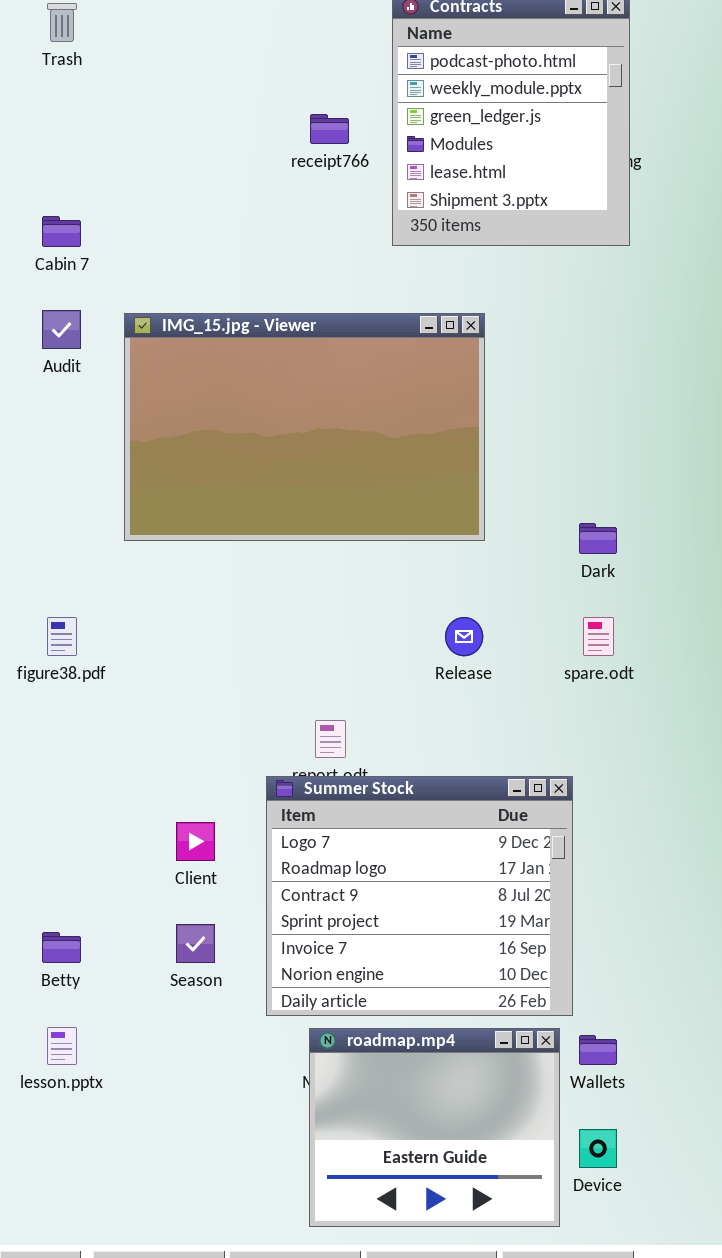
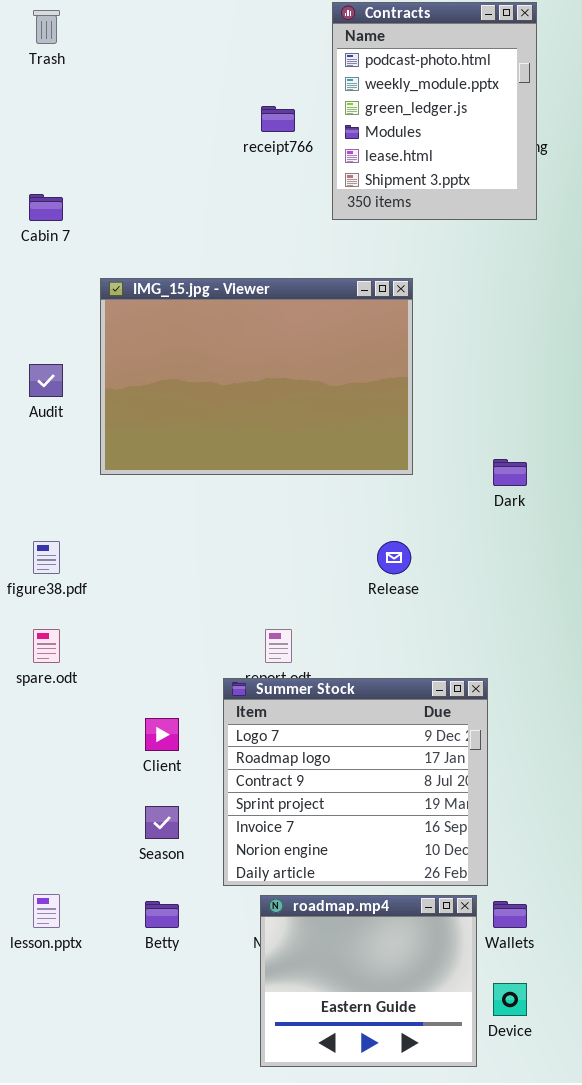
Audit: [42,310,81,349] -> [29,364,63,397], moved
spare.odt: [583,617,614,656] -> [33,629,60,663], moved
Betty: [42,932,81,963] -> [145,901,179,928], moved

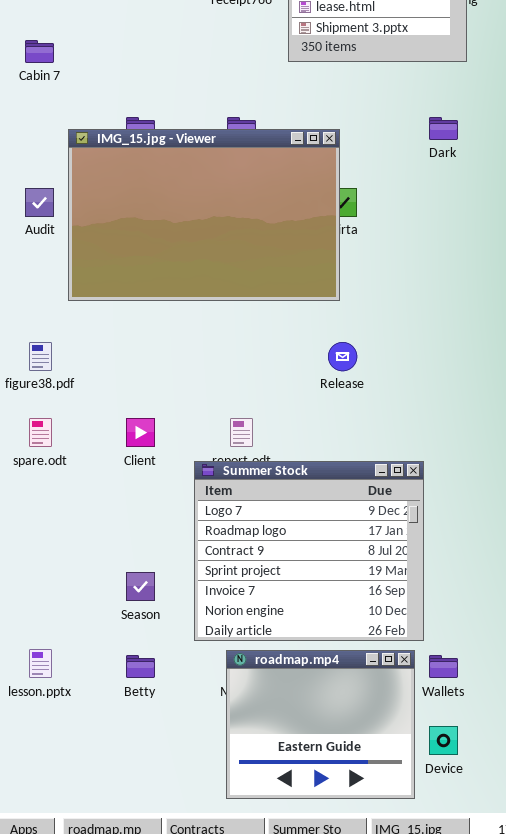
IMG_15.jpg - Viewer: [100,278,413,475] -> [68,129,340,301], moved
Dark: [493,459,527,486] -> [429,117,458,140], moved
Client: [145,718,179,751] -> [126,418,155,447], moved

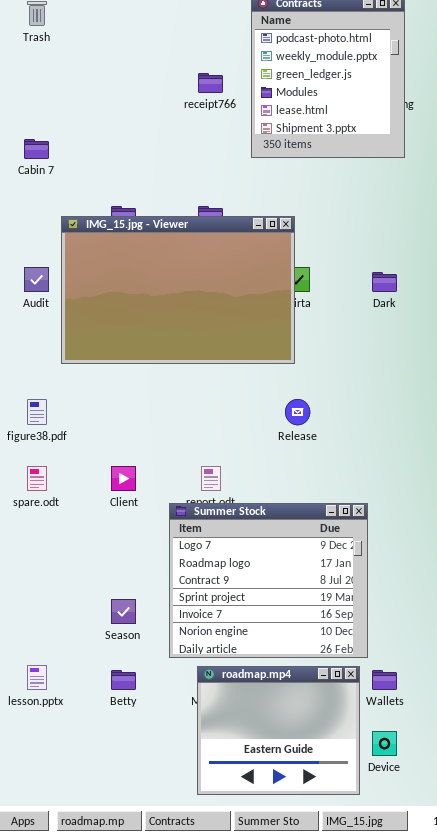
Dark: [429,117,458,140] -> [372,272,397,292], moved

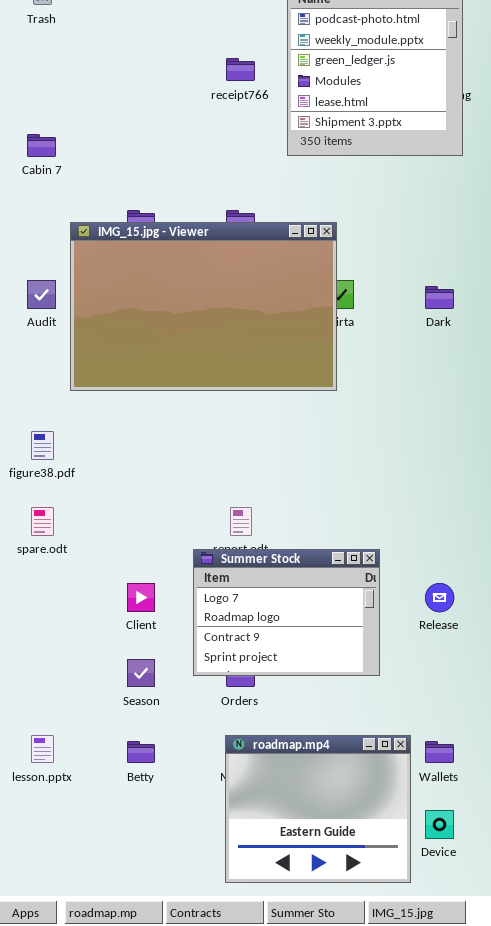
Release: [285,399,310,425] -> [425,583,454,612], moved
Client: [111,466,136,491] -> [127,583,155,612], moved
Summer Stock: [169,503,368,658] -> [193,549,380,676], resized

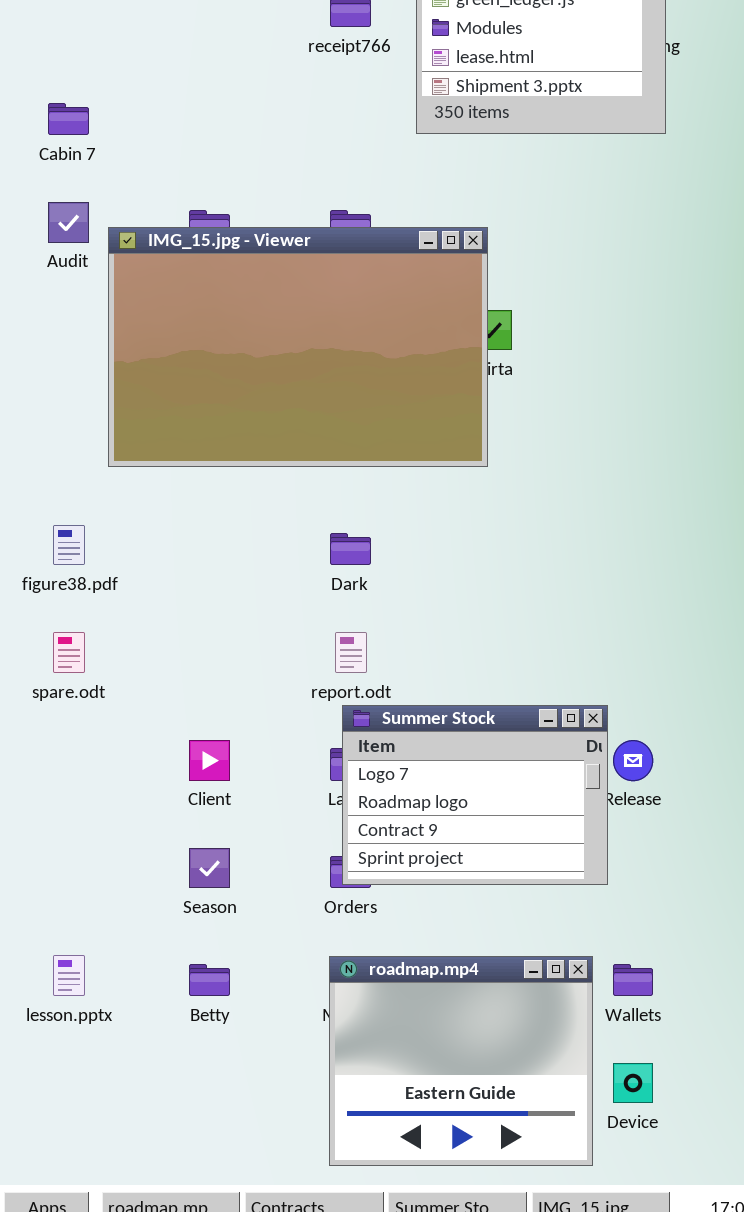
Audit: [27,280,56,309] -> [48,202,89,243], moved
Dark: [425,286,454,309] -> [330,533,371,565], moved
Summer Stock: [193,549,380,676] -> [342,705,608,885], moved

